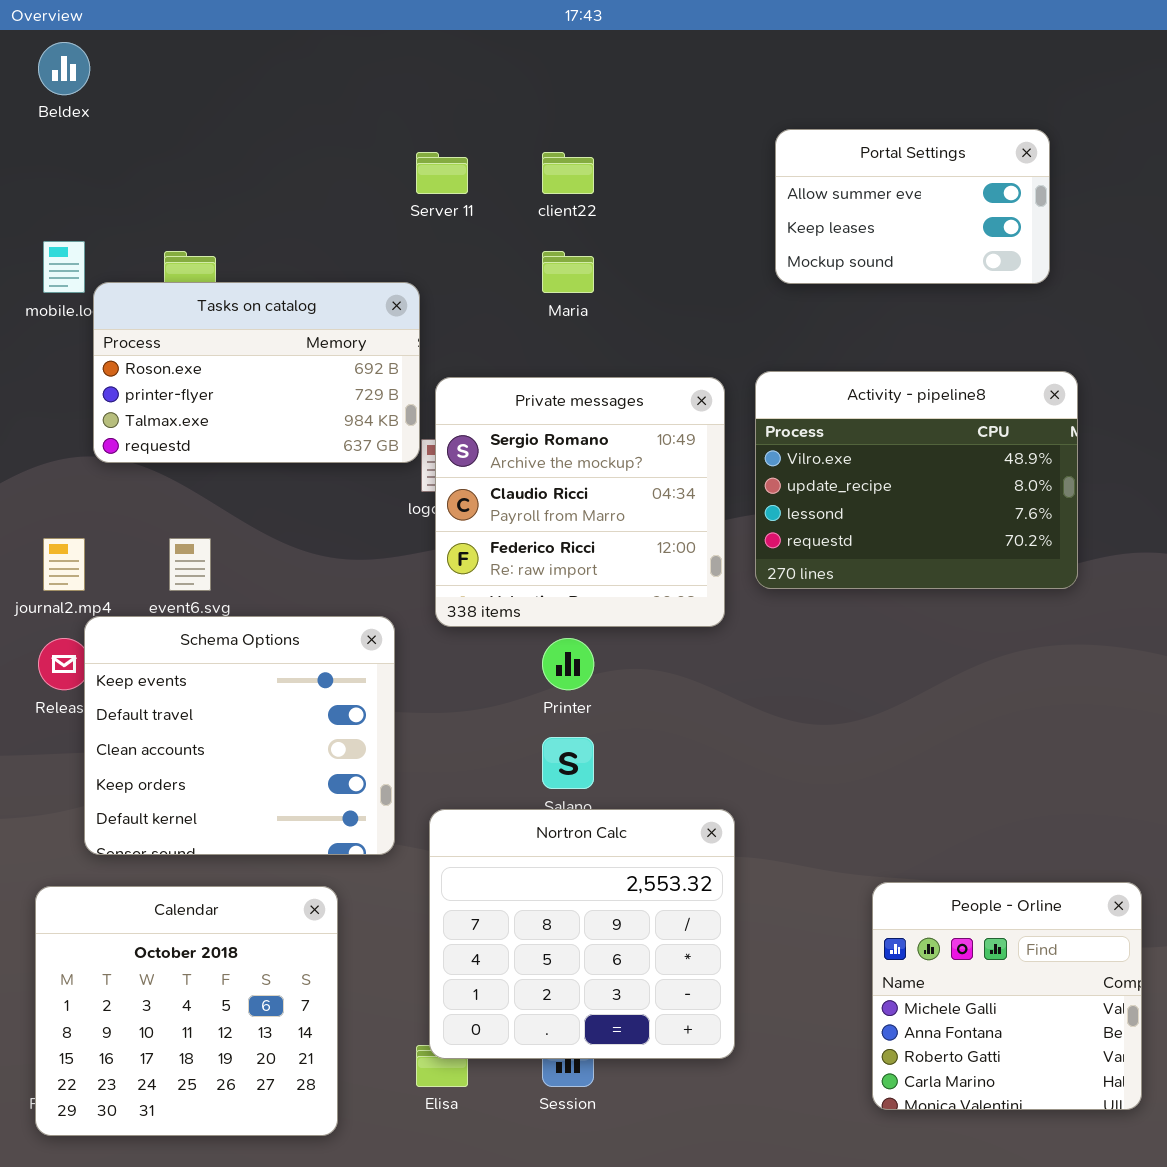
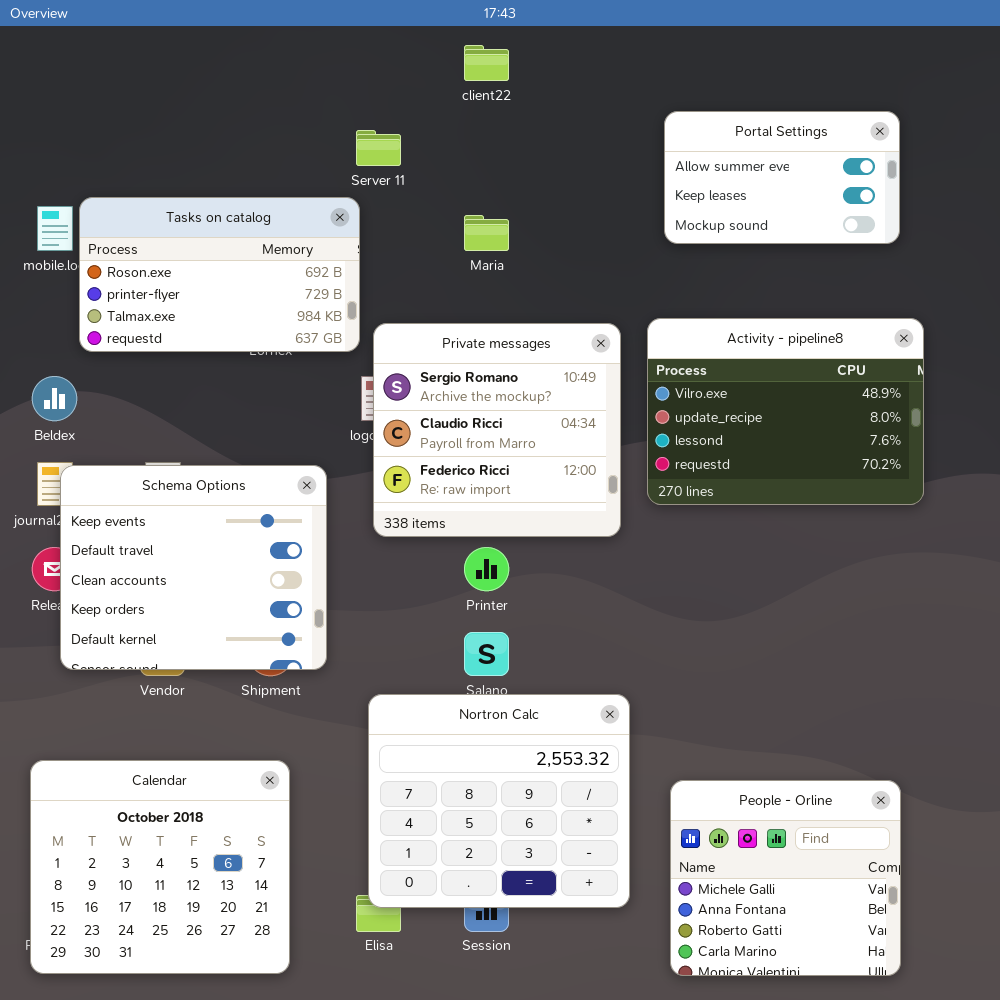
Beldex: [38,42,90,95] -> [32,376,77,421], moved
client22: [542,152,594,194] -> [464,45,509,81], moved
Tasks on catalog: [93,282,420,463] -> [79,197,360,352], moved
Schema Options: [84,616,395,855] -> [60,465,327,670], moved
People - Orline: [872,882,1142,1110] -> [670,780,901,976], moved

